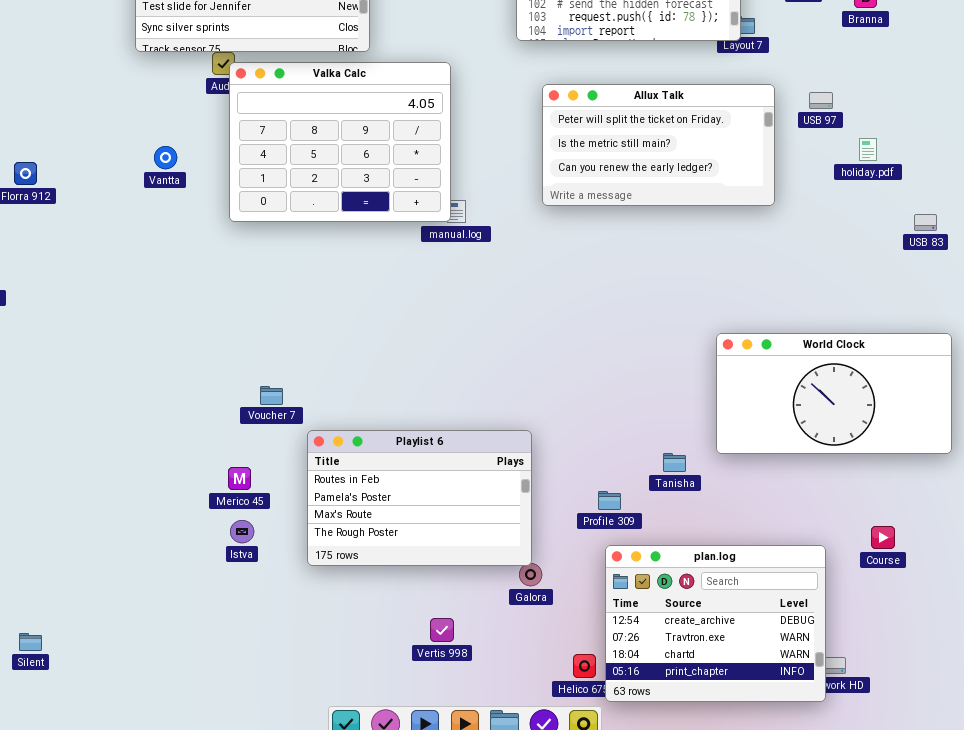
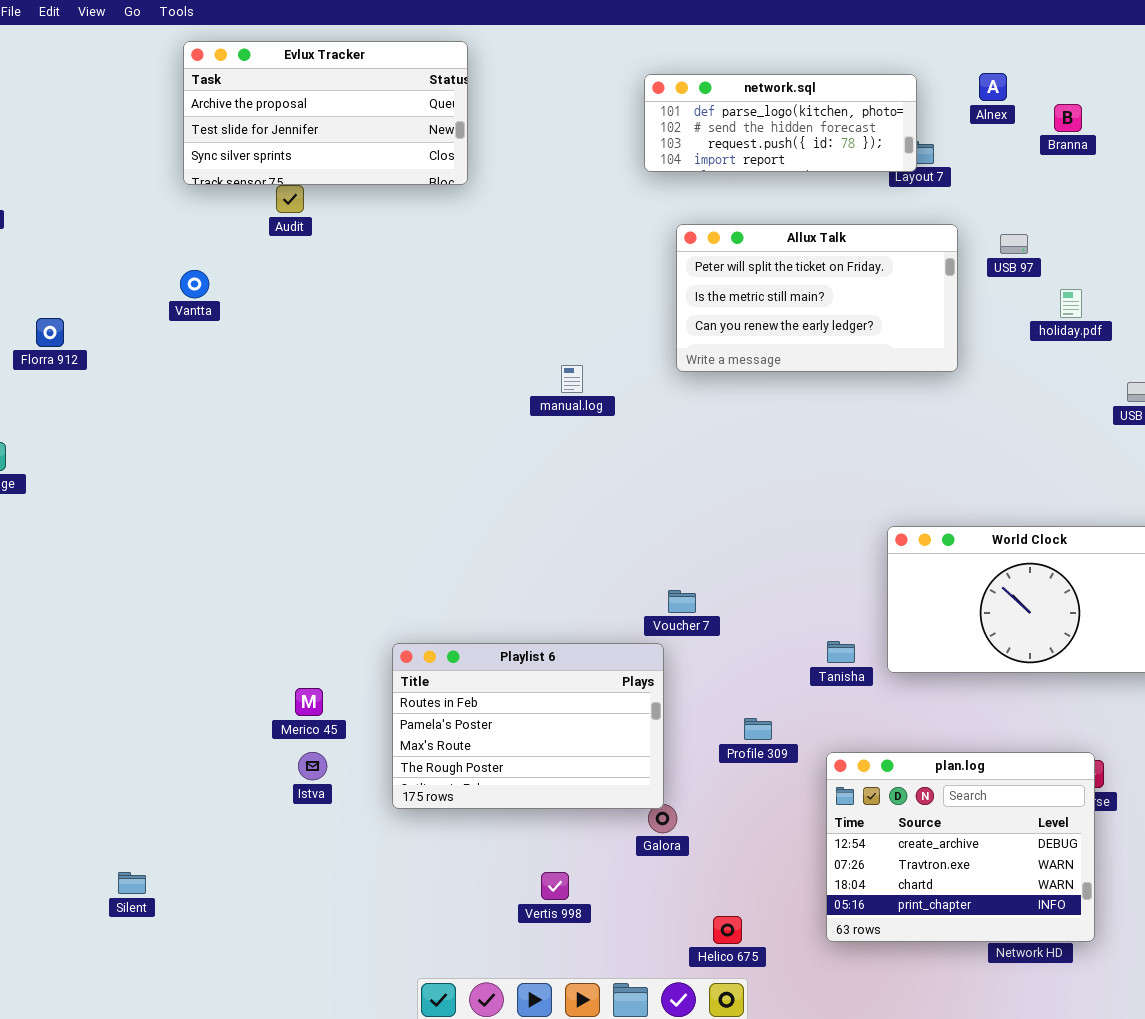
Valka Calc: [229,62,451,222] -> none, closed
Vantta: [154,146,177,169] -> [180,270,209,298], moved
Voucher 7: [260,386,283,405] -> [668,590,696,613], moved
Tanisha: [663,453,686,472] -> [827,641,855,663], moved
plan.log: [605,545,826,702] -> [826,752,1095,942], moved
Silent: [19,633,42,651] -> [118,872,146,894], moved

